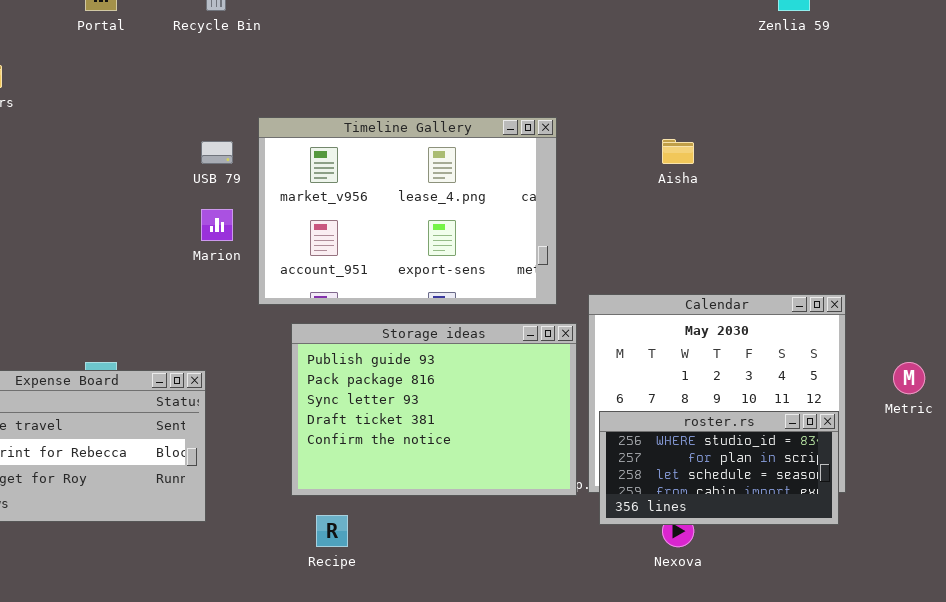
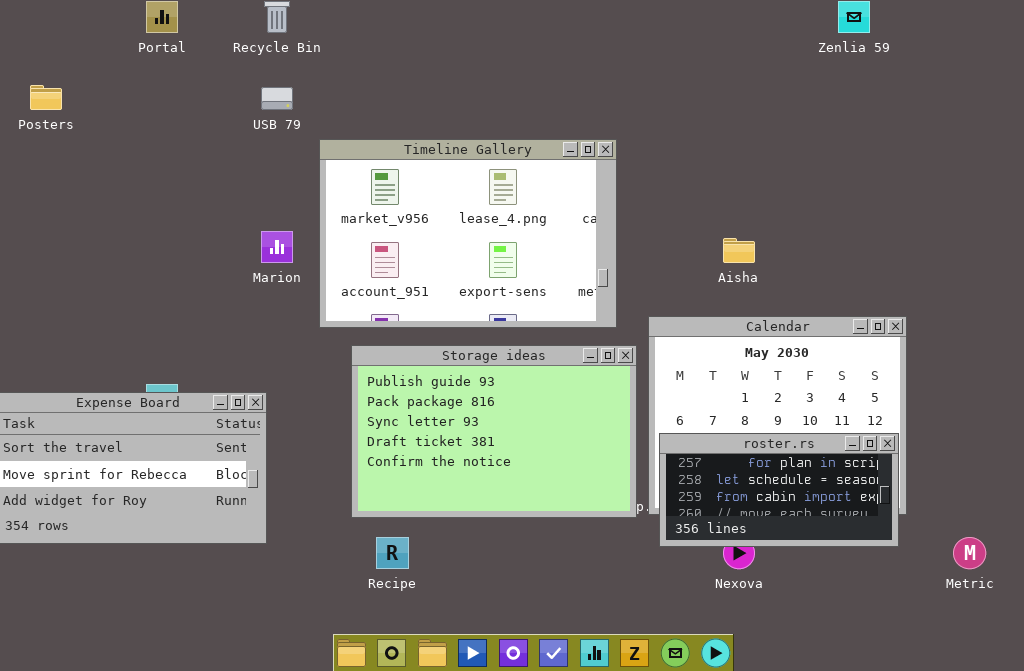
Aisha: [662,139,694,164] -> [723,238,755,263], moved
USB 79: [201,141,233,164] -> [261,87,293,110], moved
Metric: [893,362,925,394] -> [953,537,986,569], moved
roster.rs: [599,411,839,525] -> [659,433,899,547], scrolled down 1 row

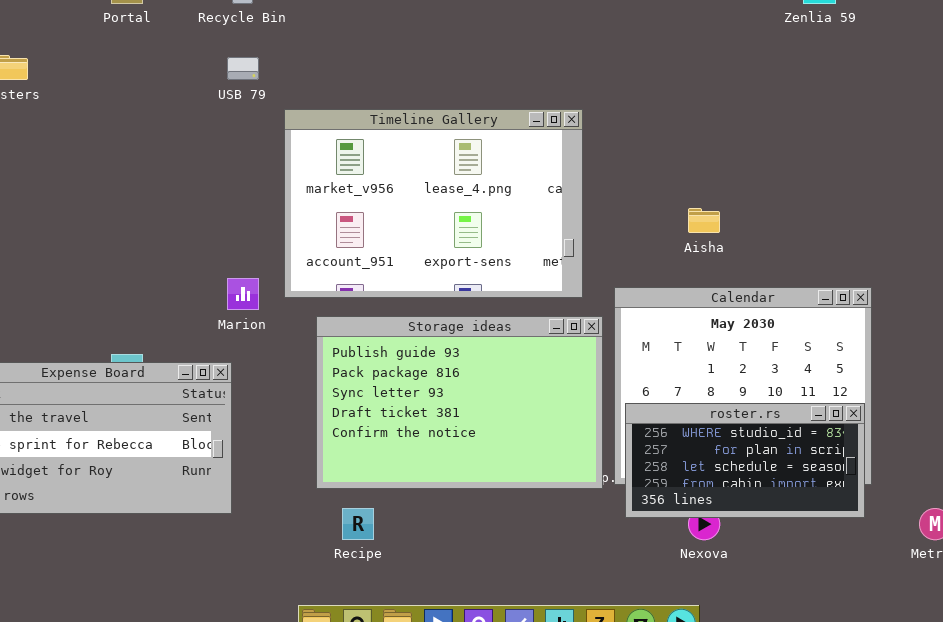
Marion: [261,231,293,263] -> [227,278,259,310], moved
roster.rs: [659,433,899,547] -> [625,403,865,518], scrolled up 1 row

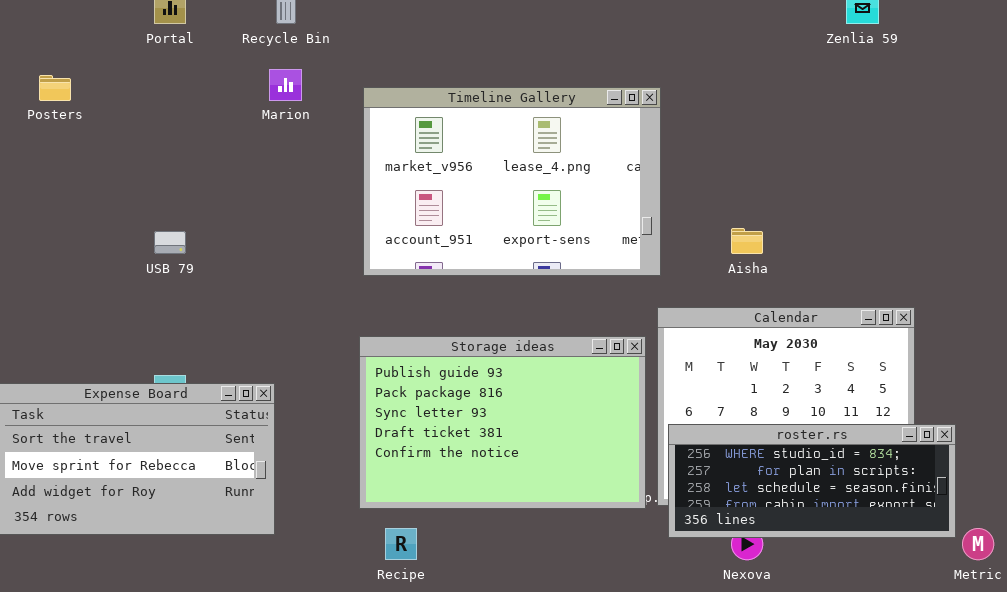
USB 79: [227,57,259,80] -> [154,231,186,254], moved
Timeline Gallery: [284,109,583,298] -> [363,87,661,276], moved
Marion: [227,278,259,310] -> [269,69,302,101], moved
roster.rs: [625,403,865,518] -> [668,424,956,538], resized

